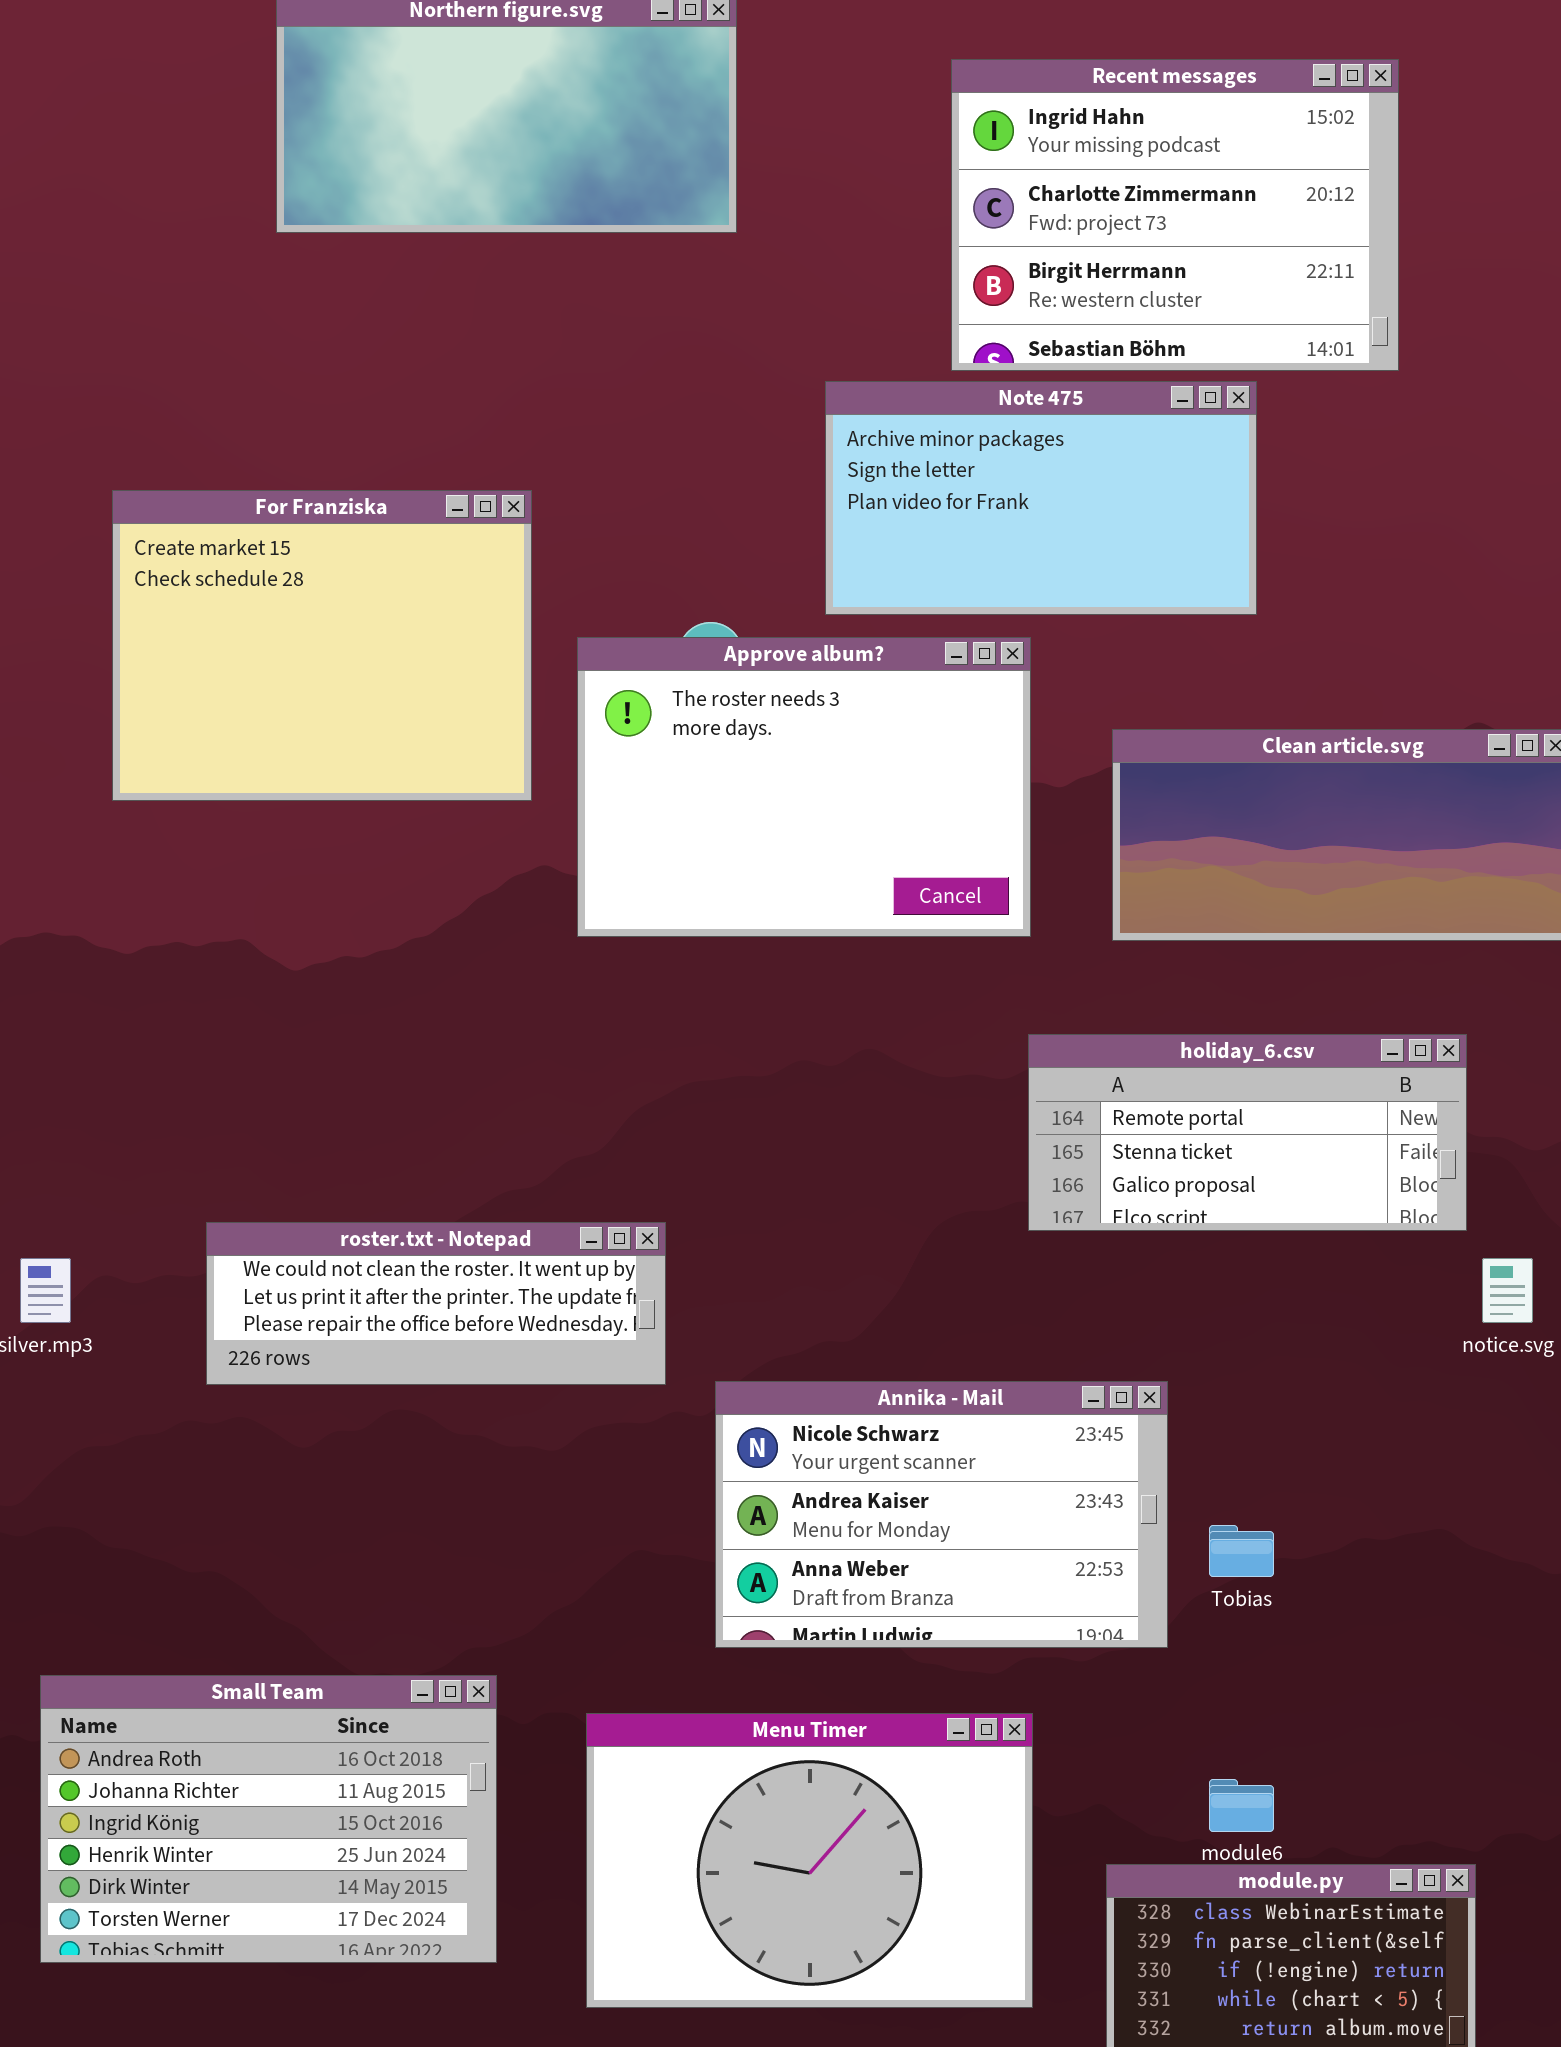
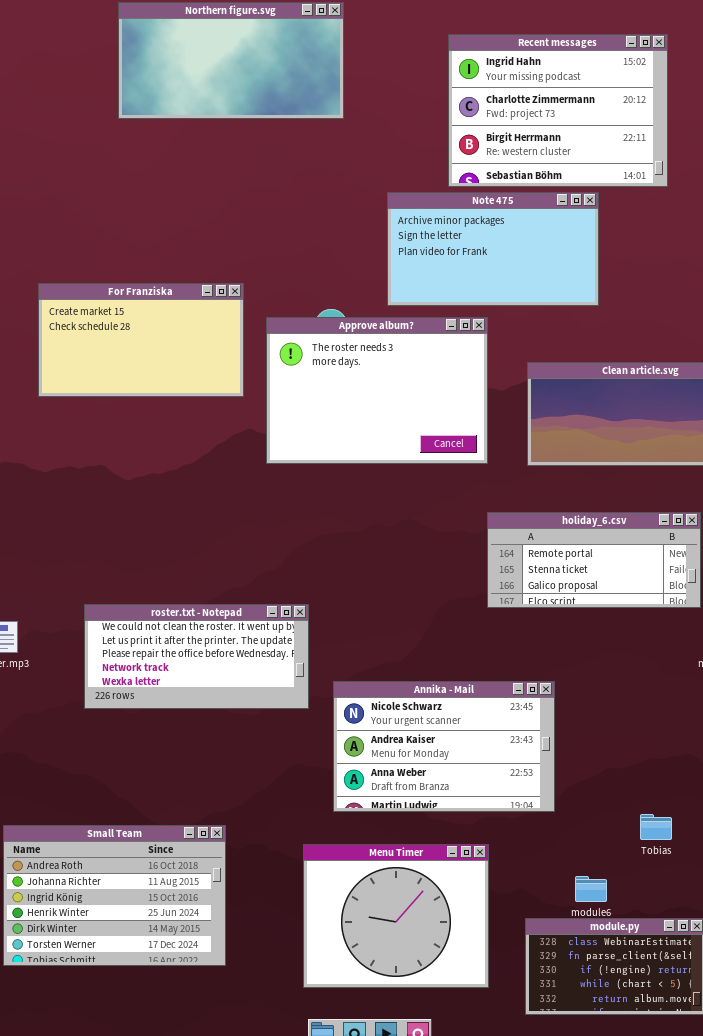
For Franziska: [112,490,532,801] -> [38,283,244,397], resized
roster.txt - Notepad: [206,1222,666,1385] -> [84,604,309,709], resized
Tobias: [1209,1525,1274,1577] -> [640,814,672,840], moved
Menu Timer: [586,1713,1033,2008] -> [303,844,489,988], resized

